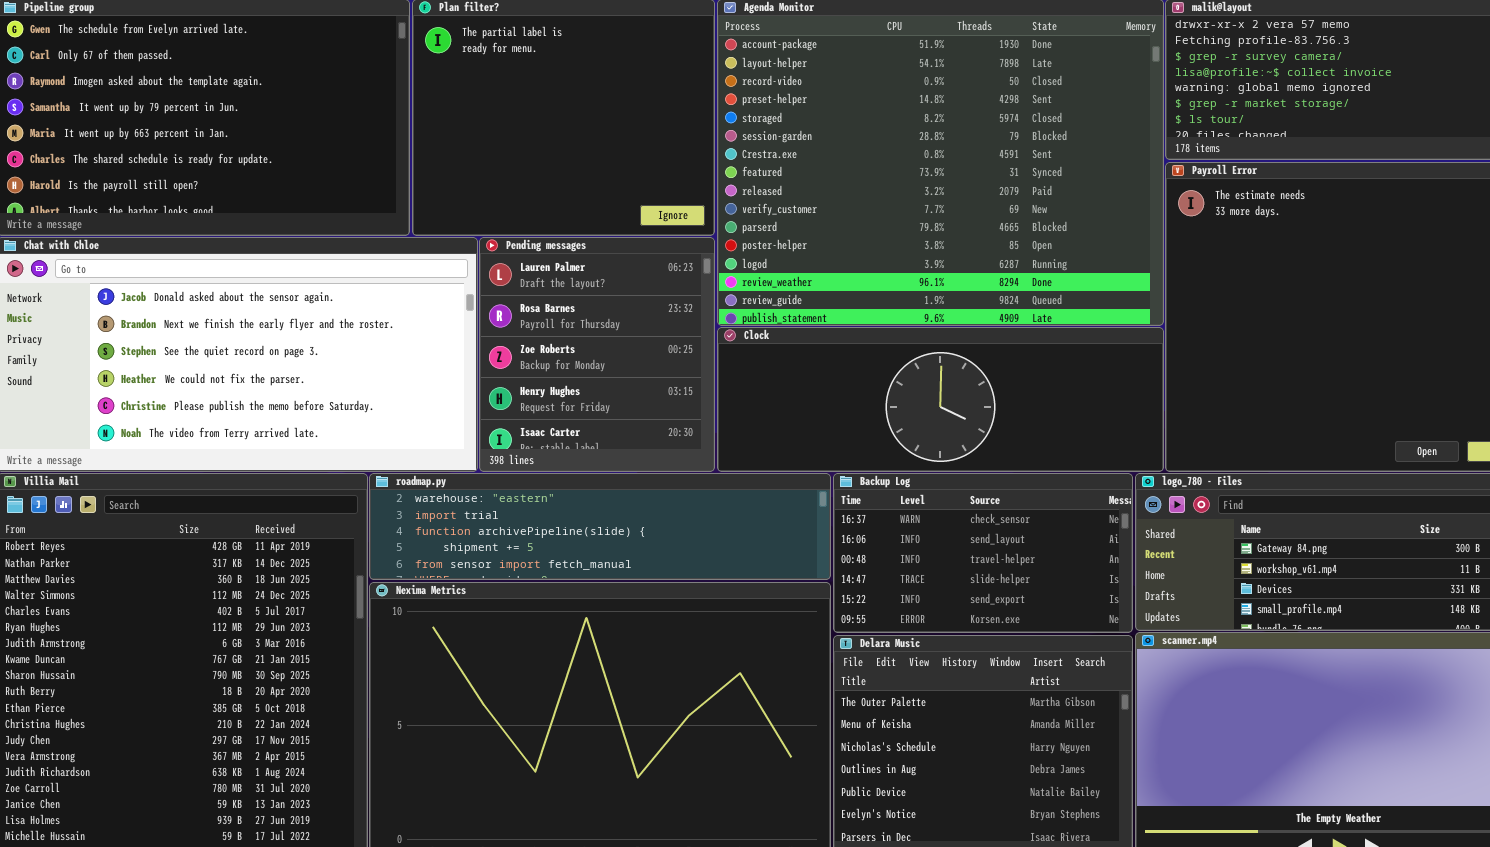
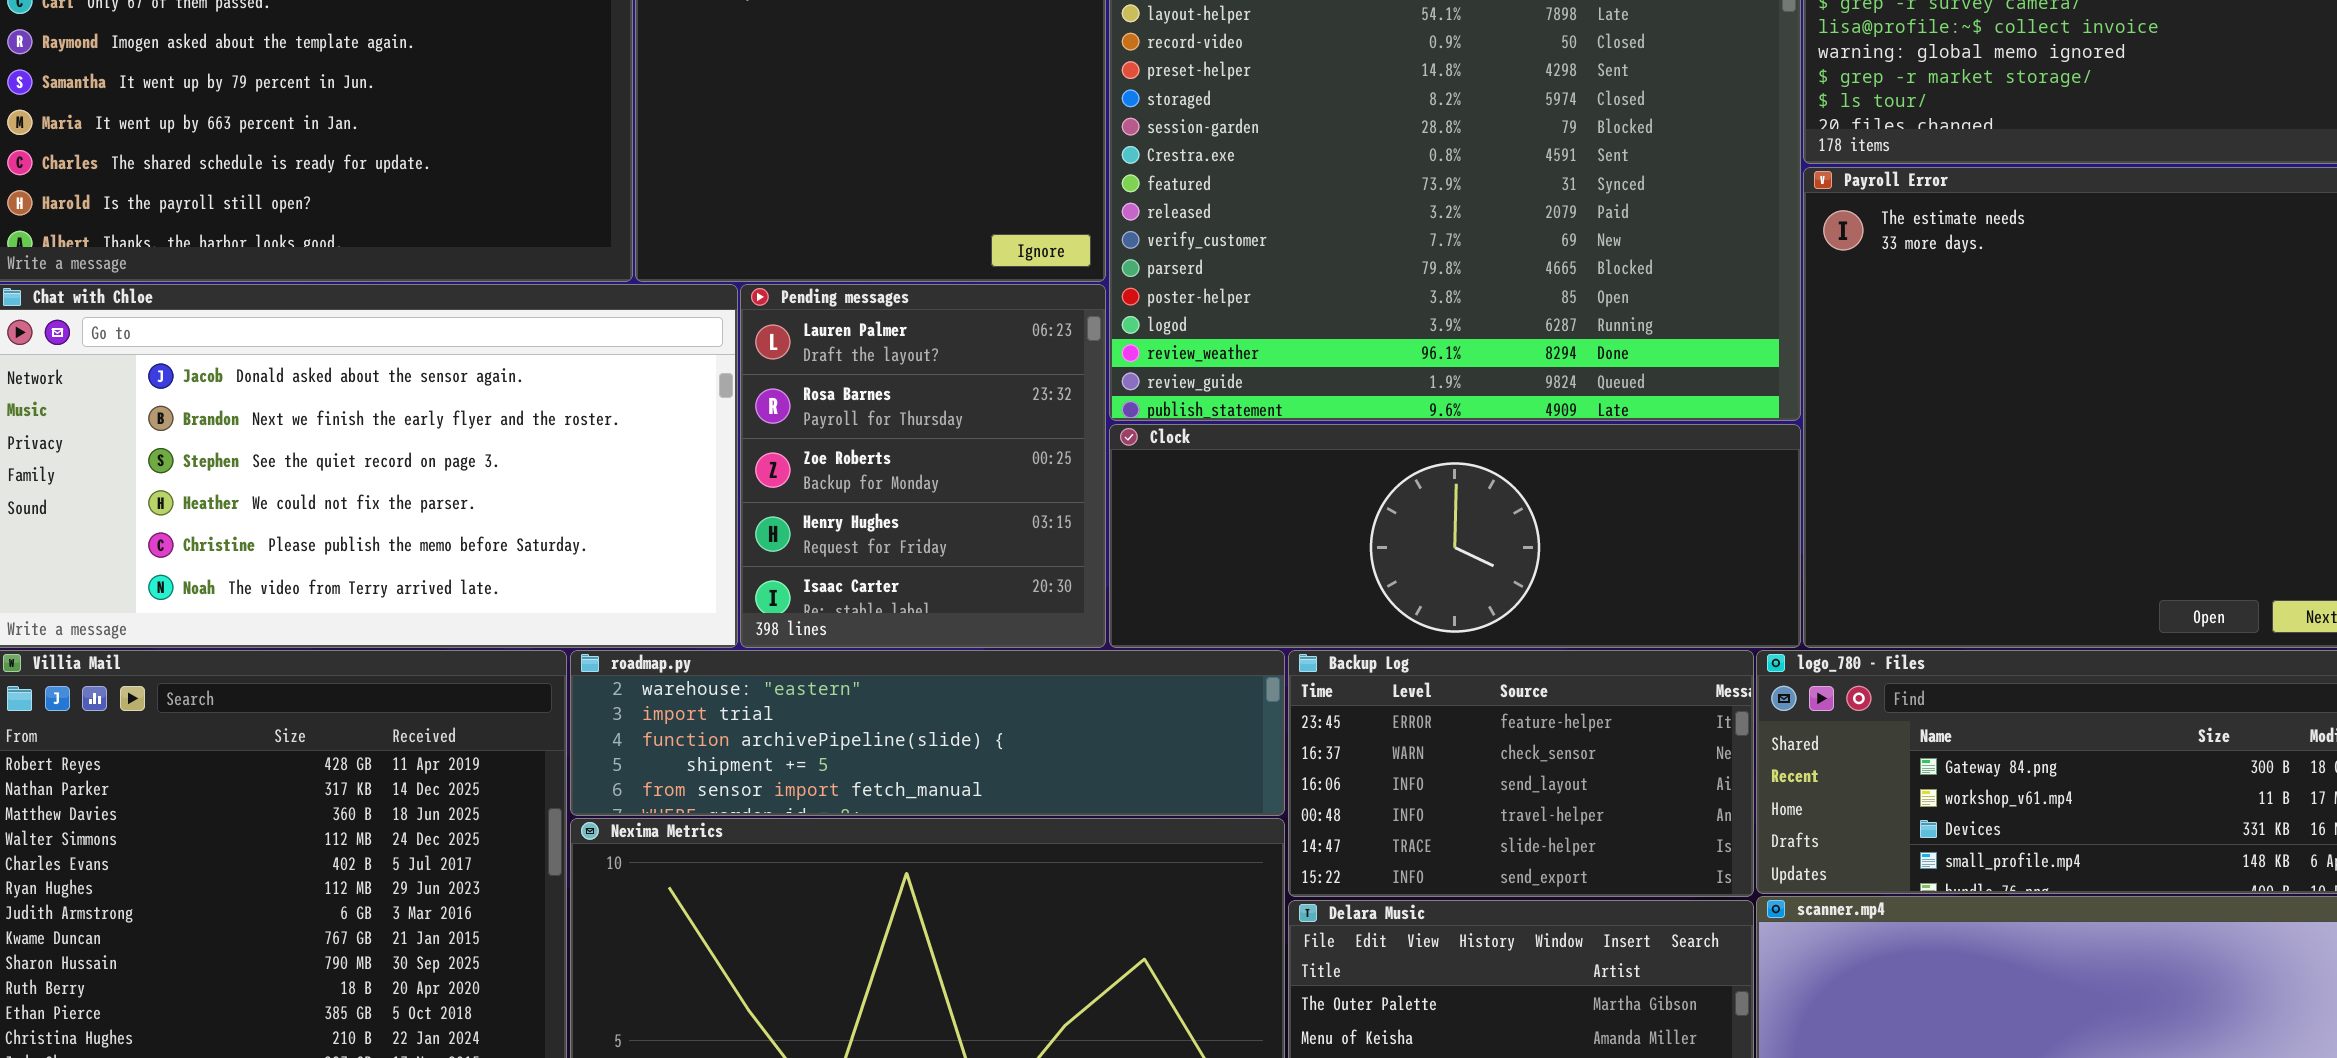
Backup Log: [833,473,1133,633] -> [1288,650,1754,897], scrolled up 1 row

